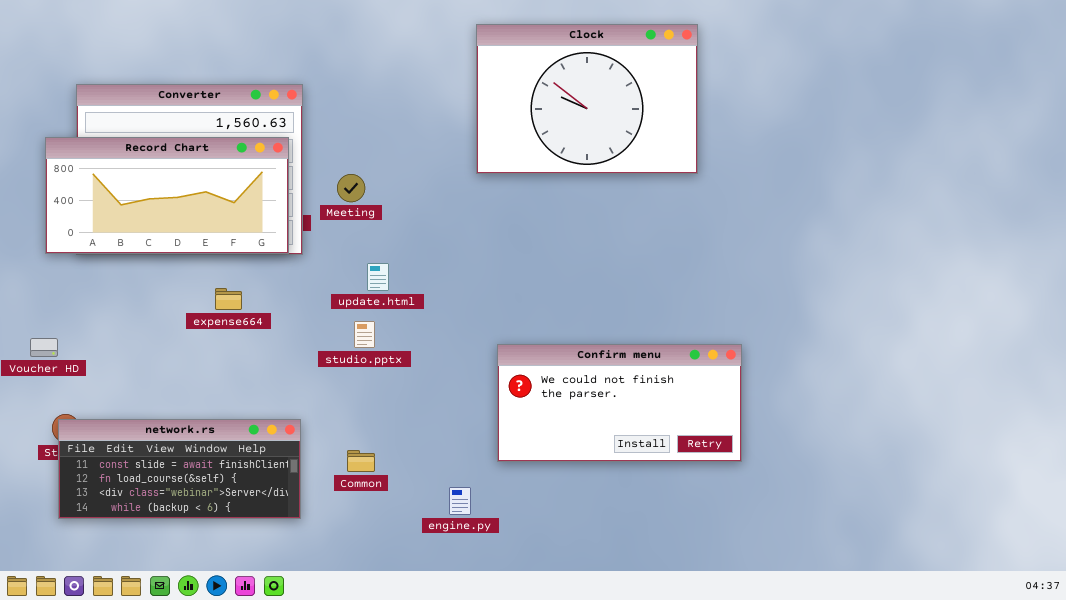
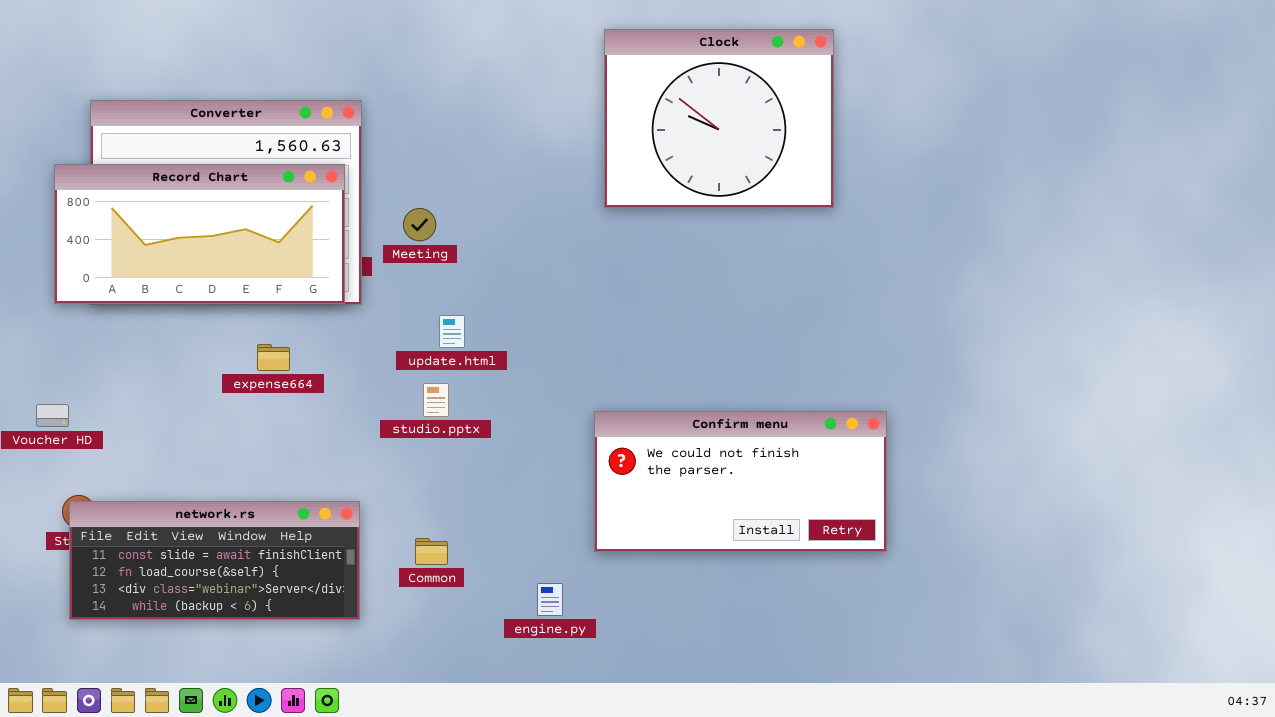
Clock: [476,24,698,174] -> [604,29,834,208], resized

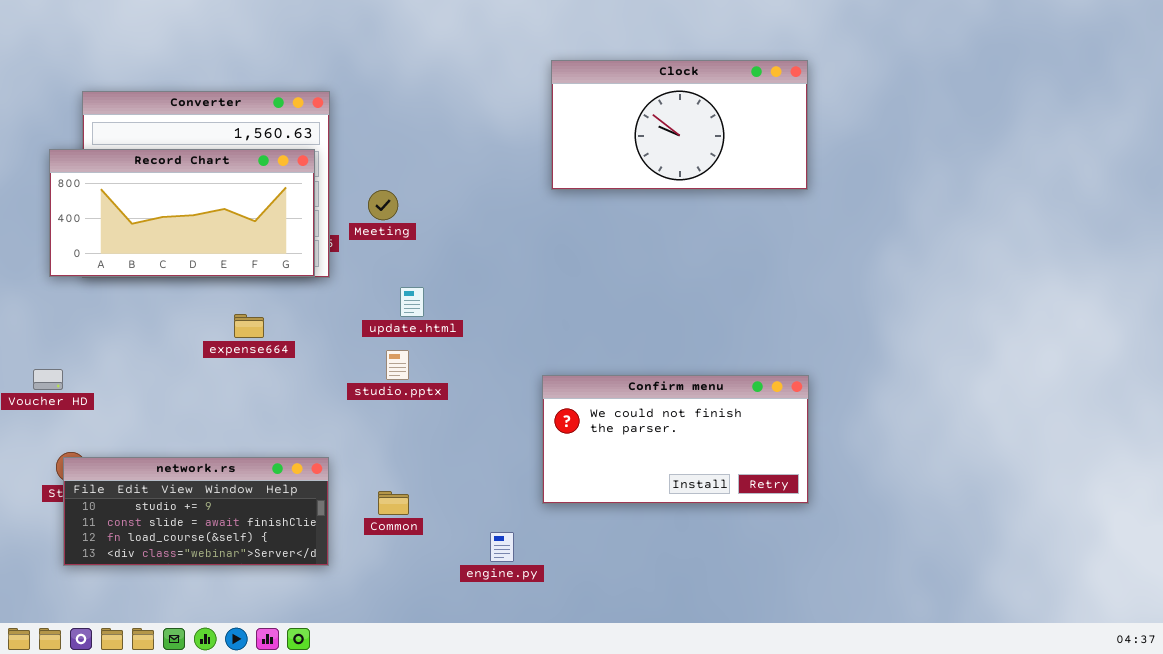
Clock: [604,29,834,208] -> [551,60,808,190], resized
network.rs: [69,501,360,620] -> [63,457,329,566], scrolled up 1 row

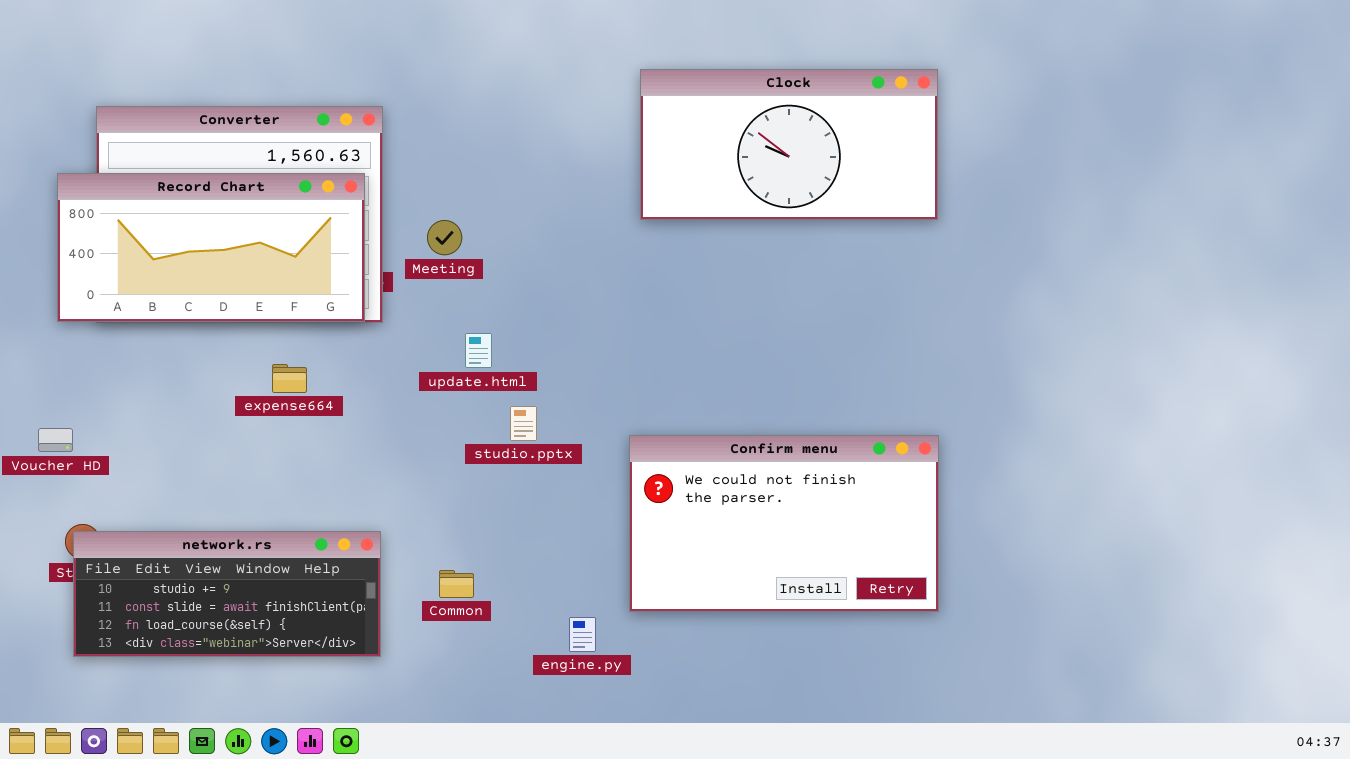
studio.pptx: [386,350,409,380] -> [510,406,537,441], moved
Confirm menu: [542,375,809,504] -> [629,435,939,612], resized

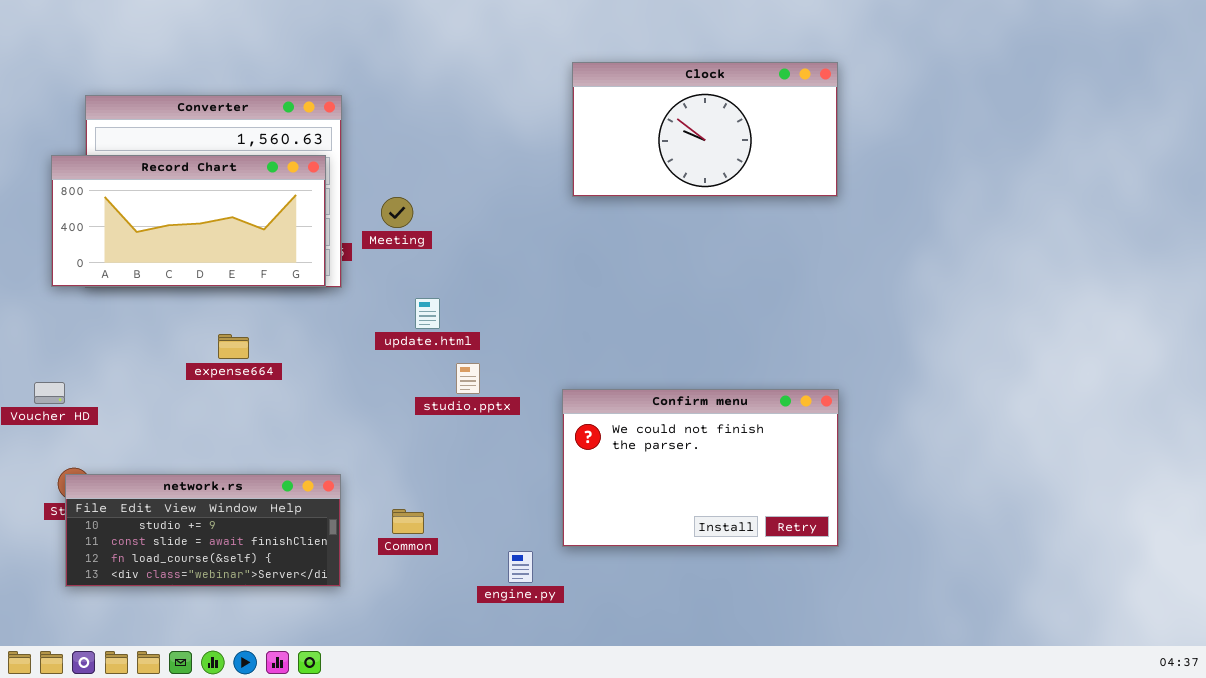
expense664: [272,364,307,393] -> [218,334,249,359], moved

